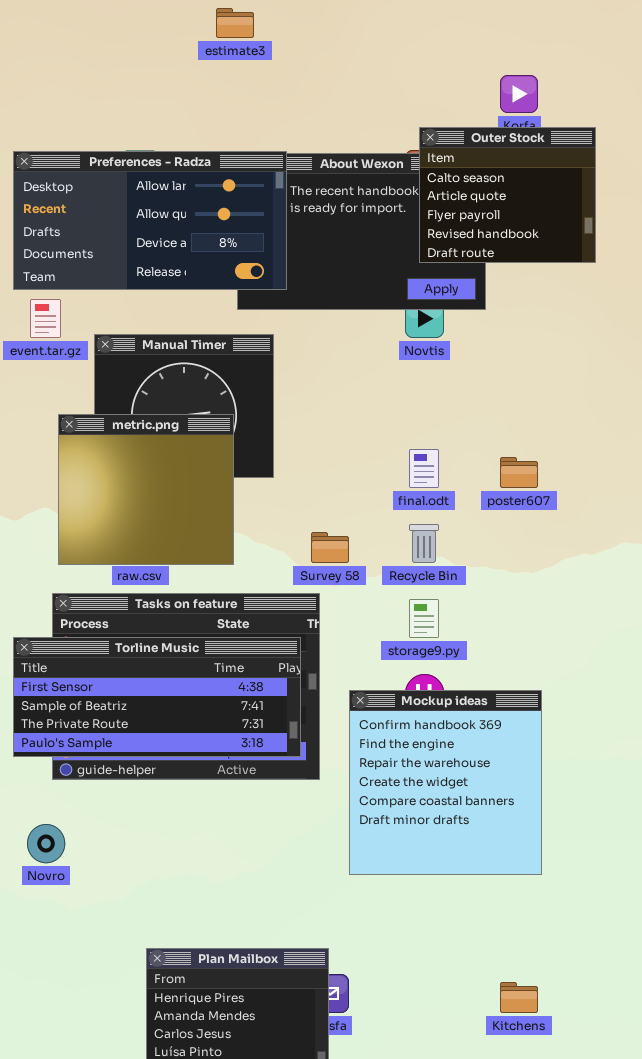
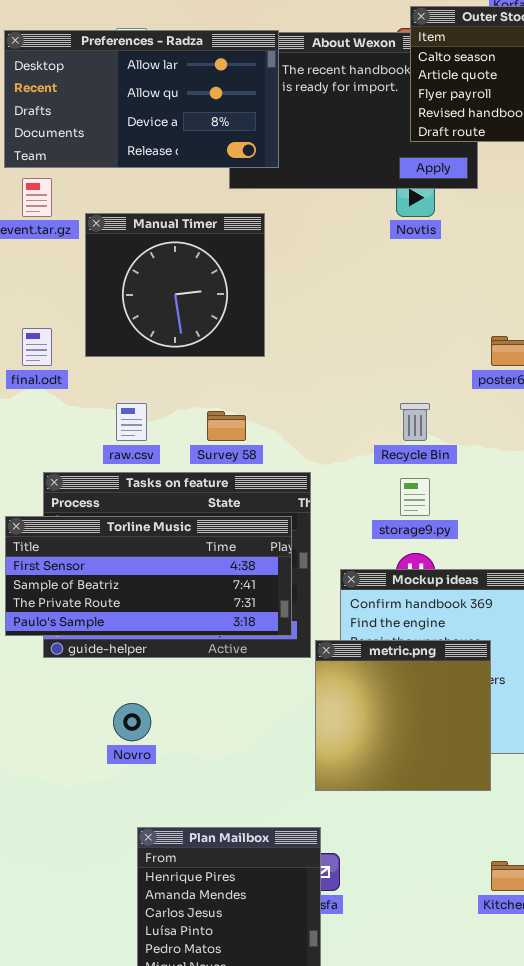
metric.png: [58,414,234,565] -> [315,640,491,791], moved
final.odt: [409,449,439,488] -> [22,328,52,366], moved
Survey 58: [311,532,349,563] -> [207,411,246,441], moved
Novro: [27,824,65,863] -> [113,703,151,741], moved

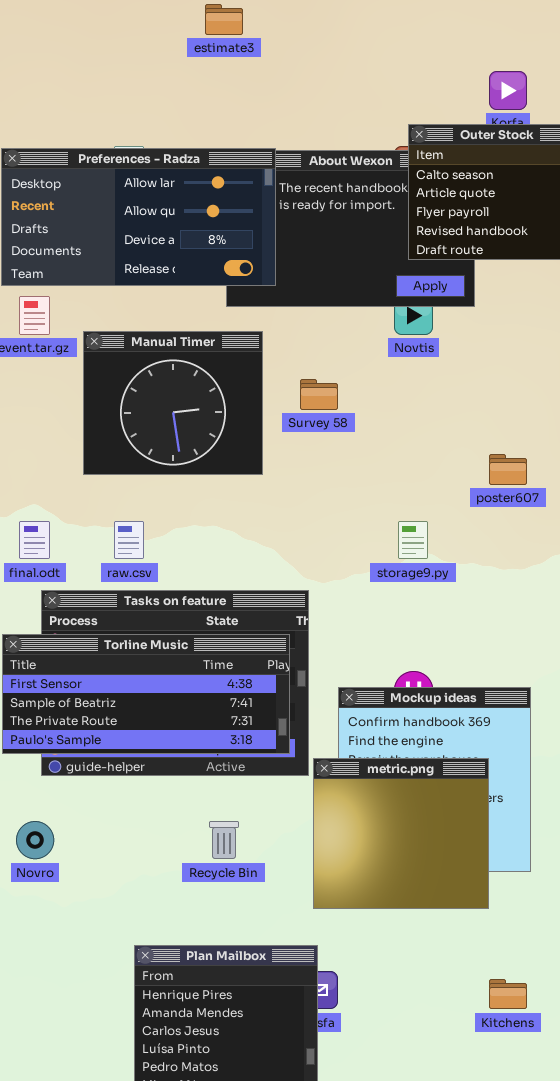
final.odt: [22,328,52,366] -> [19,521,50,559], moved
Recycle Bin: [400,403,430,441] -> [209,821,239,859], moved
Survey 58: [207,411,246,441] -> [300,379,338,410], moved
storage9.py: [400,478,430,516] -> [398,521,428,559], moved
Novro: [113,703,151,741] -> [16,821,54,859], moved

